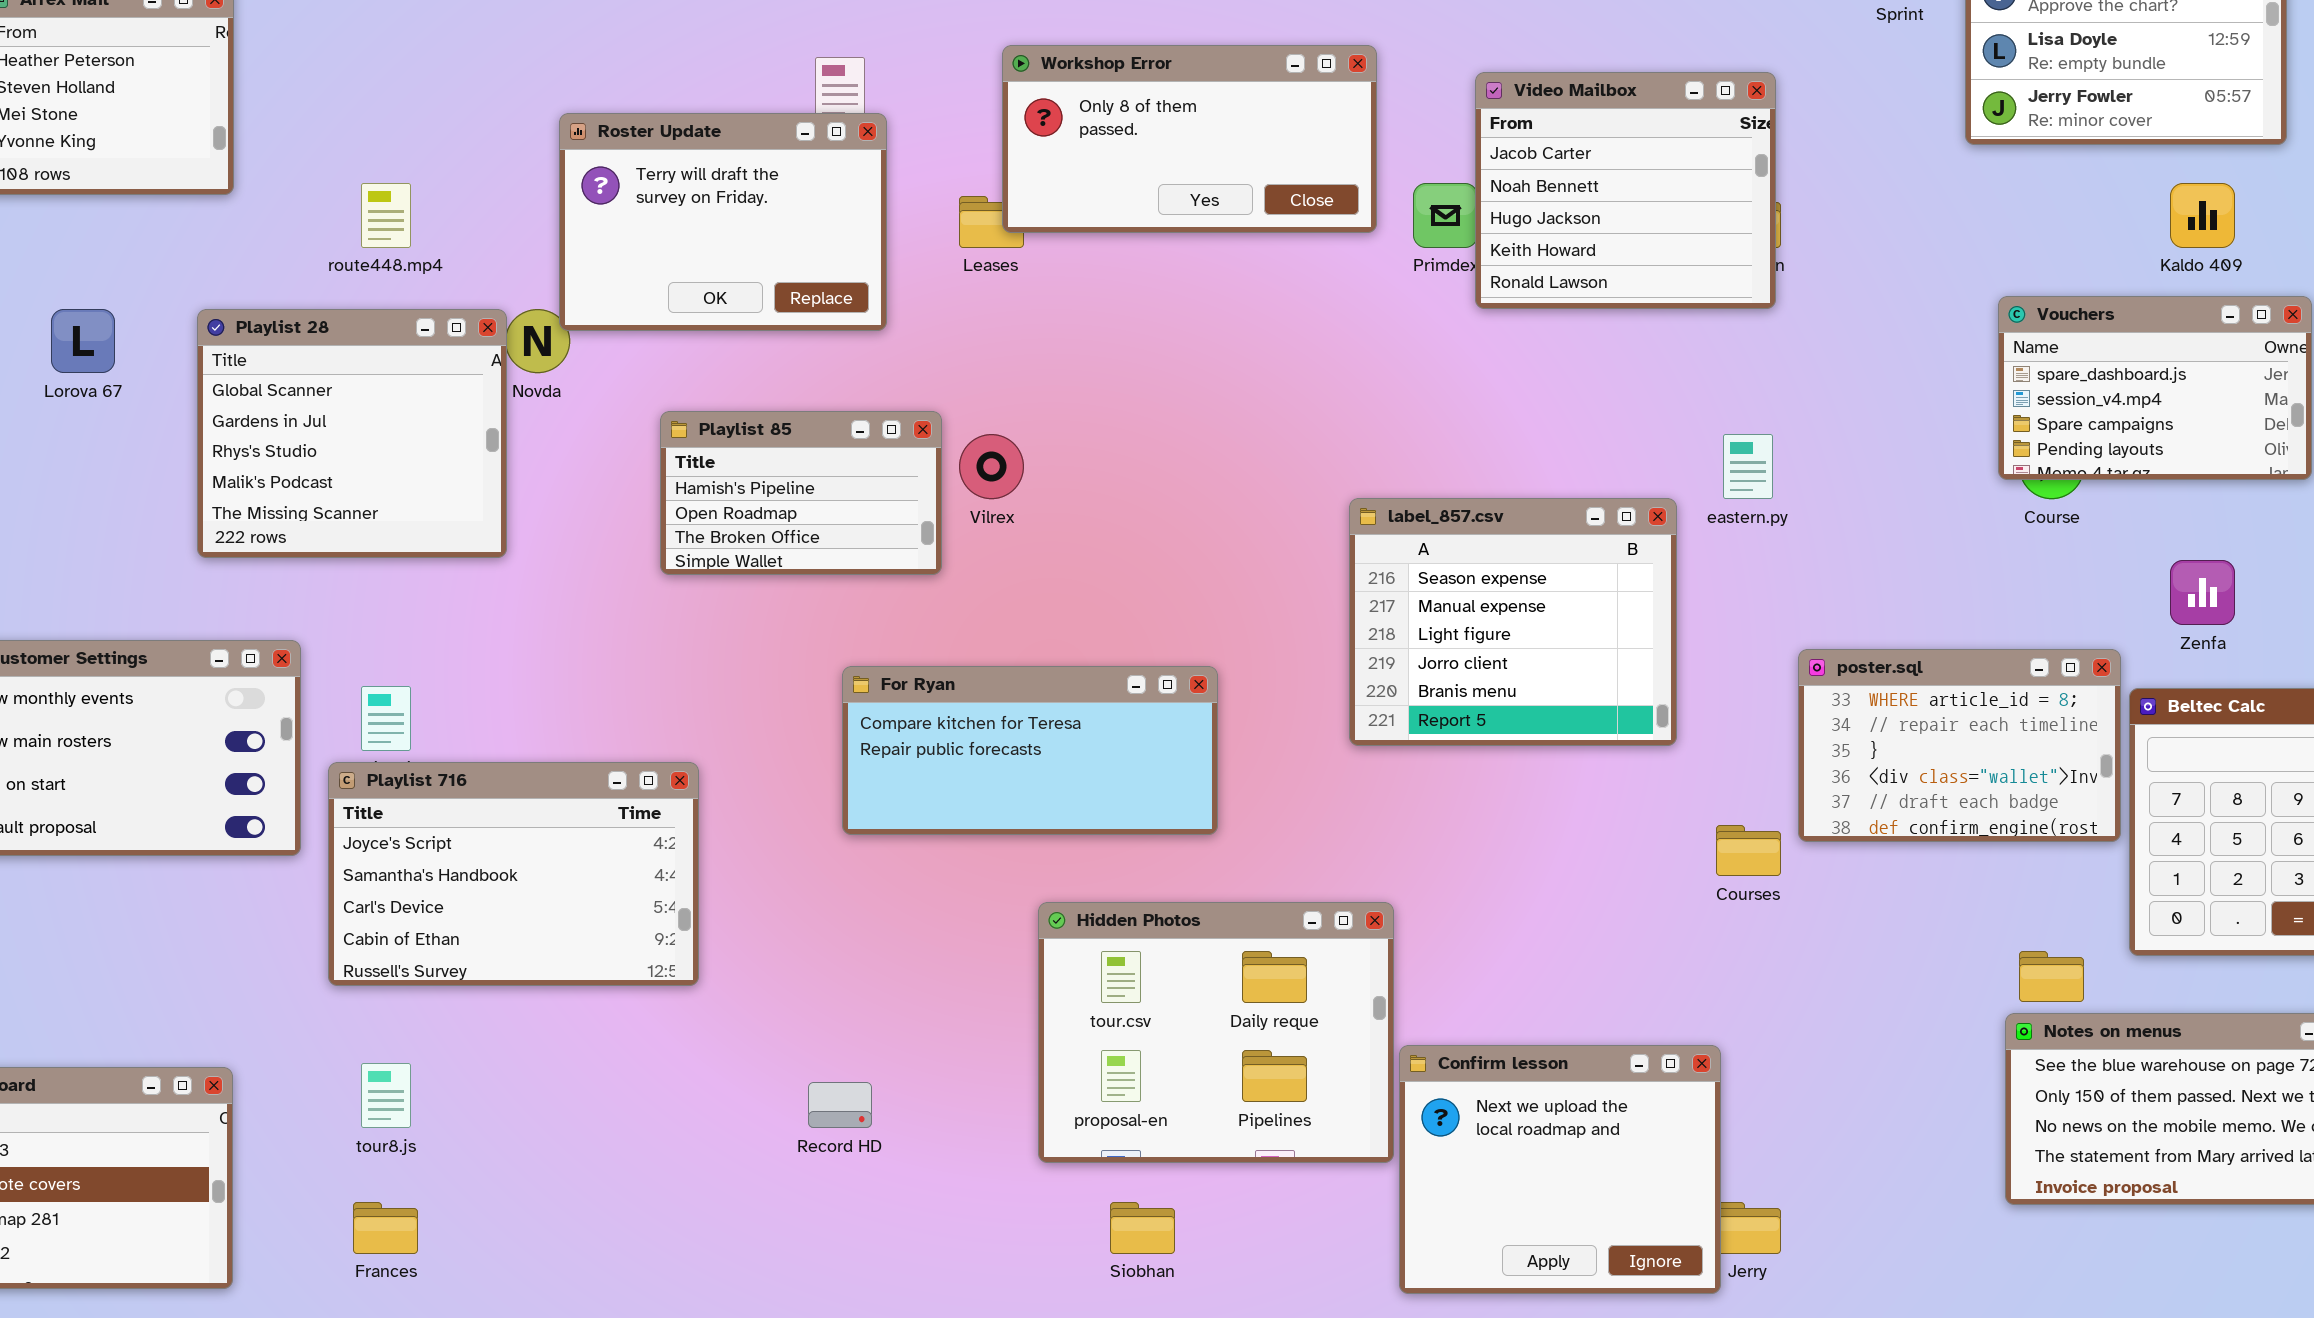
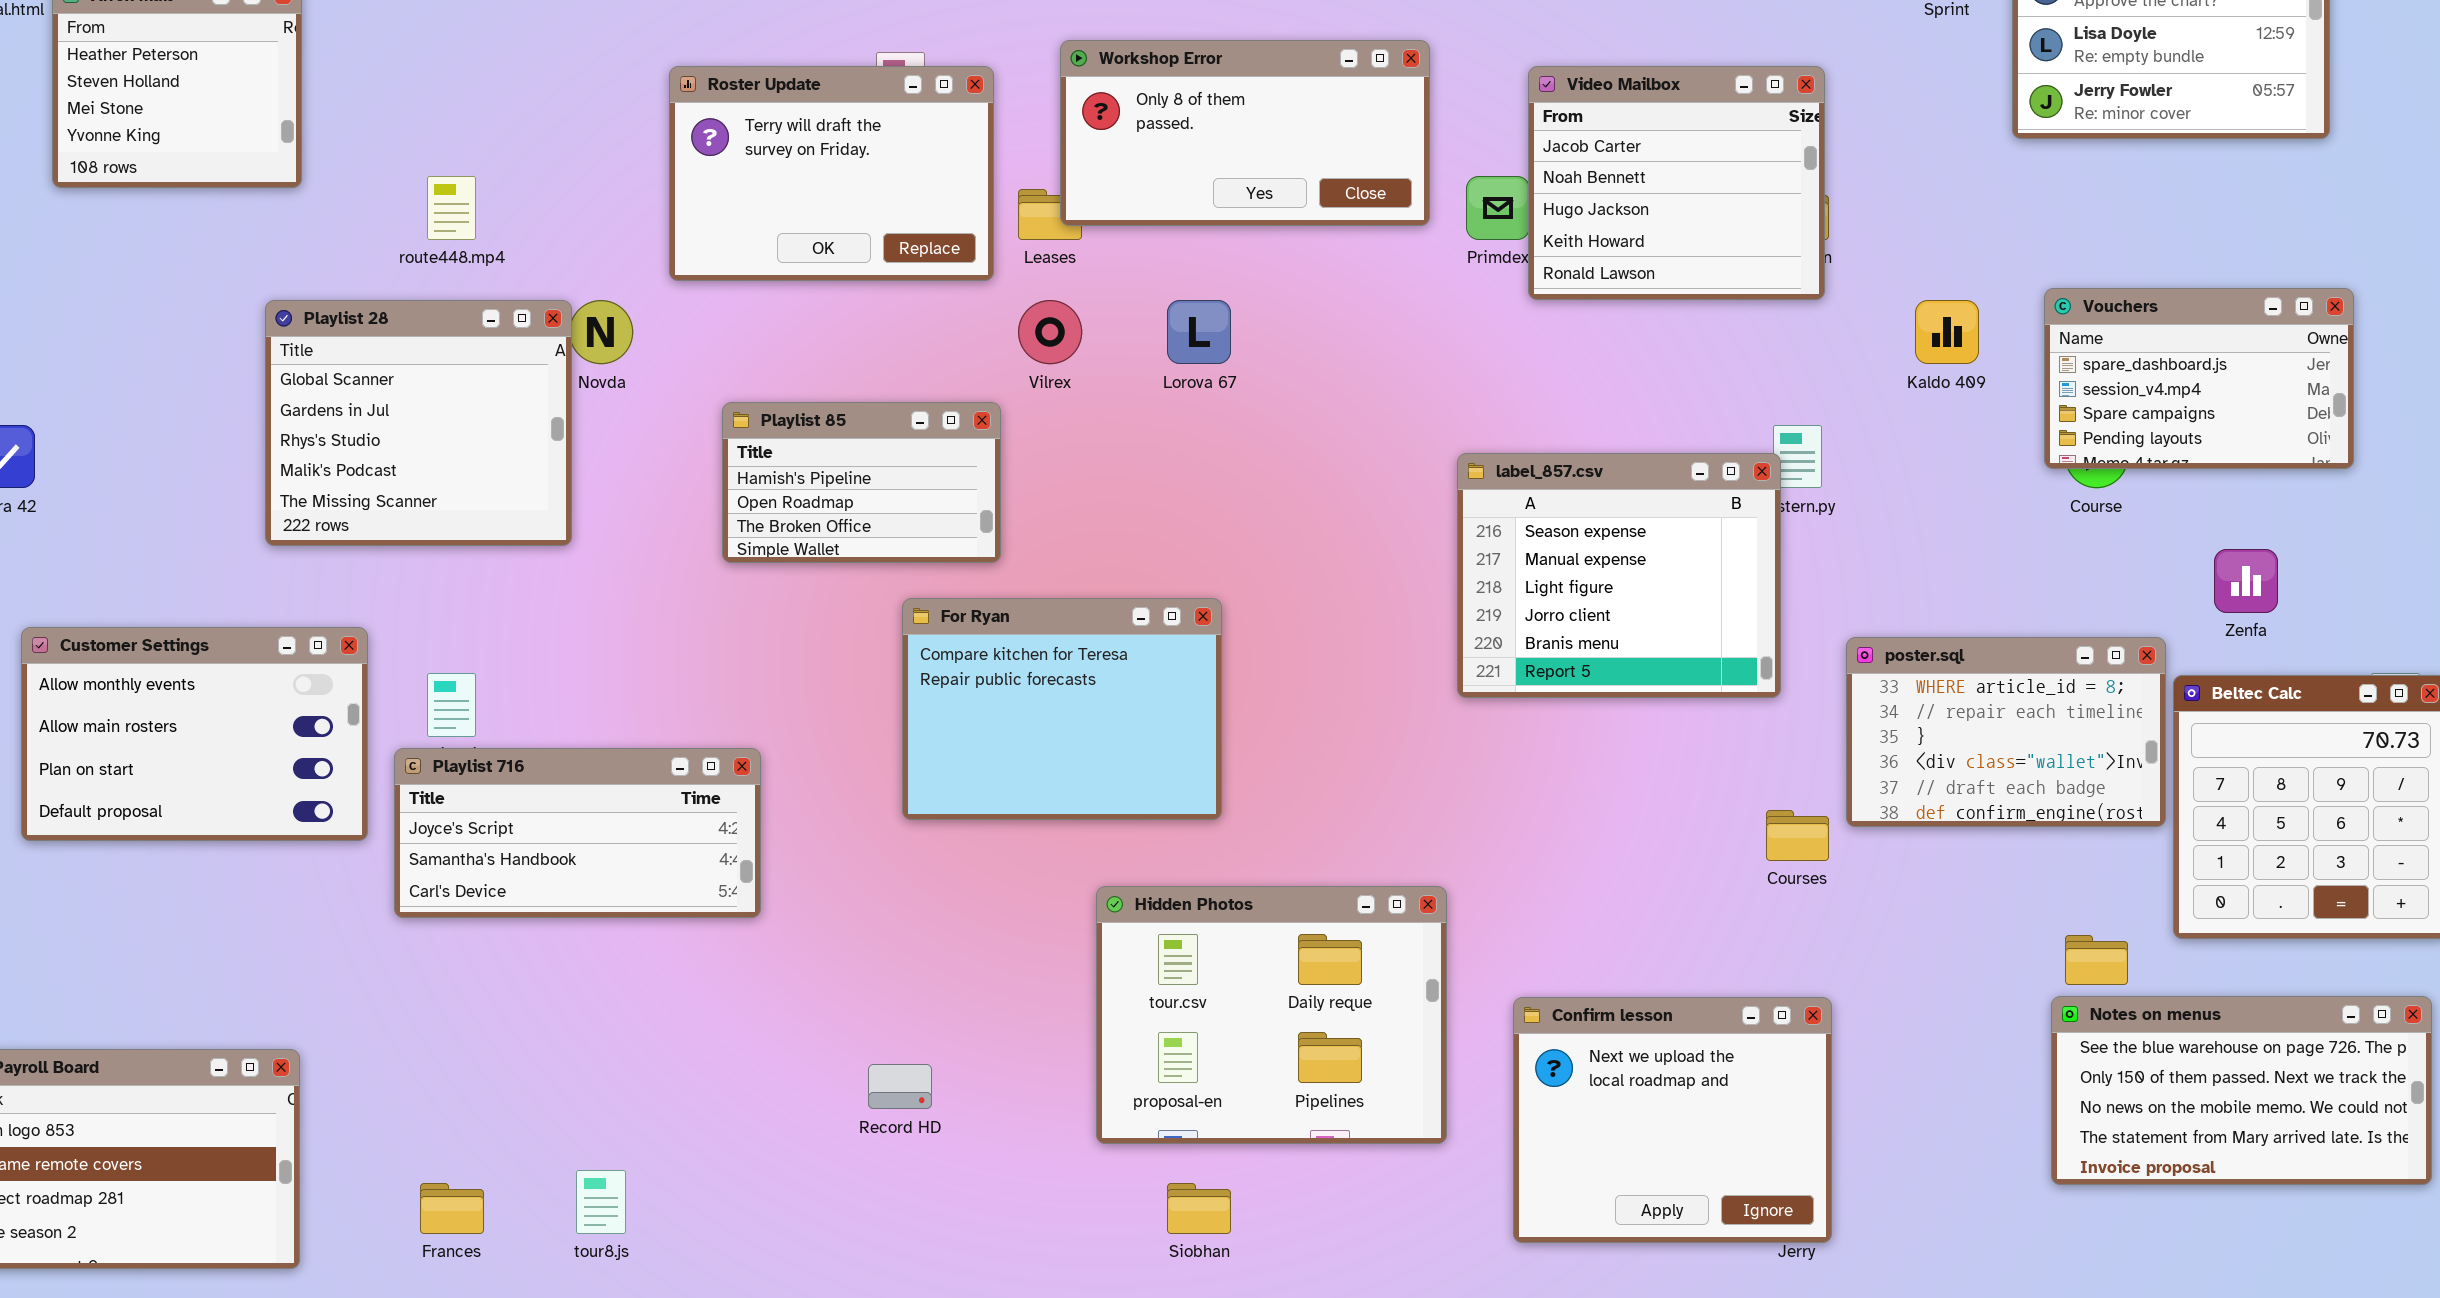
Roster Update: [559,113,887,331] -> [669,66,994,281], moved
Kaldo 409: [2170,183,2235,248] -> [1915,300,1979,364], moved
Lorova 67: [51,309,115,373] -> [1167,300,1231,364], moved
Vilrex: [959,434,1024,499] -> [1018,300,1082,364], moved
label_857.csv: [1349,498,1677,746] -> [1457,453,1781,698], moved
For Ryan: [842,666,1218,835] -> [902,598,1222,820], resized
Playlist 716: [328,762,699,986] -> [394,748,761,918], resized
Confirm lesson: [1399,1045,1721,1294] -> [1513,997,1832,1243], moved
tour8.js: [361,1063,411,1128] -> [576,1170,626,1234], moved

